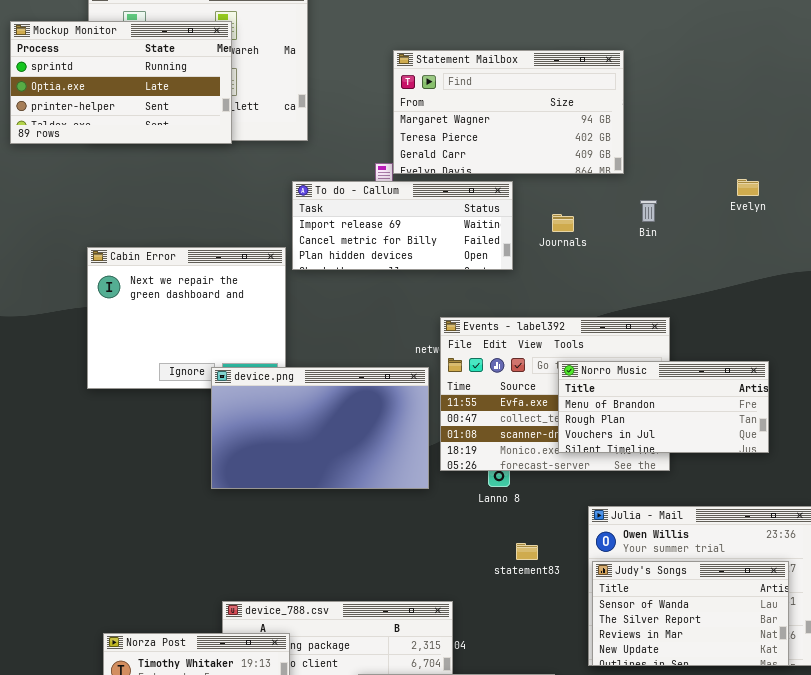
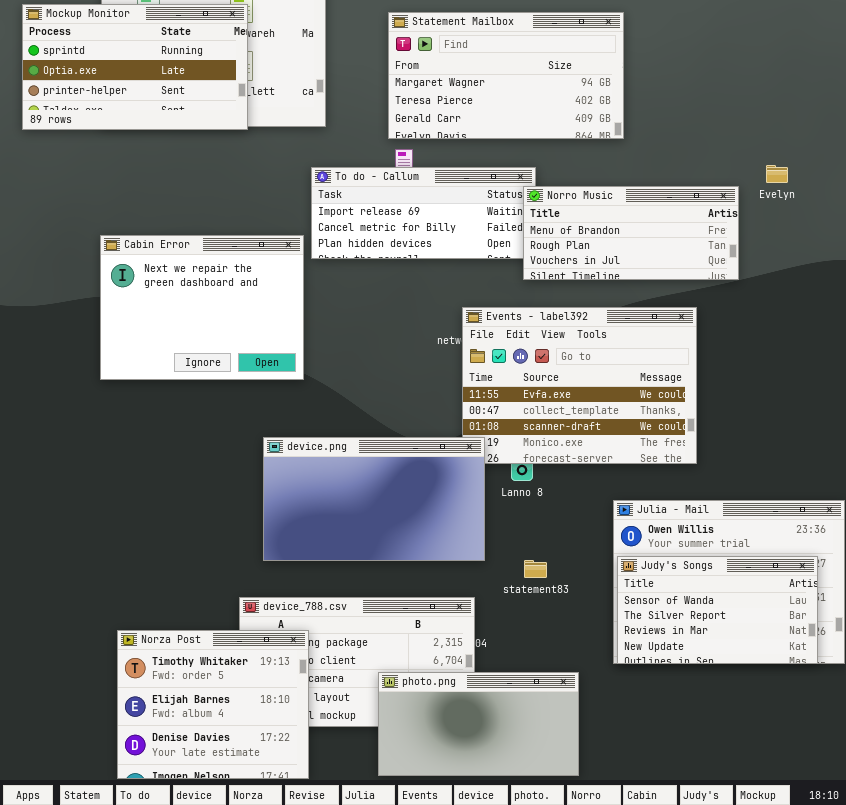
Statement Mailbox: [393,50,624,174] -> [388,12,624,139], moved
Norro Music: [558,361,769,453] -> [523,186,739,280], moved
device.png: [211,367,429,489] -> [263,437,485,561], moved
statement83: [516,543,538,560] -> [524,560,547,578], moved

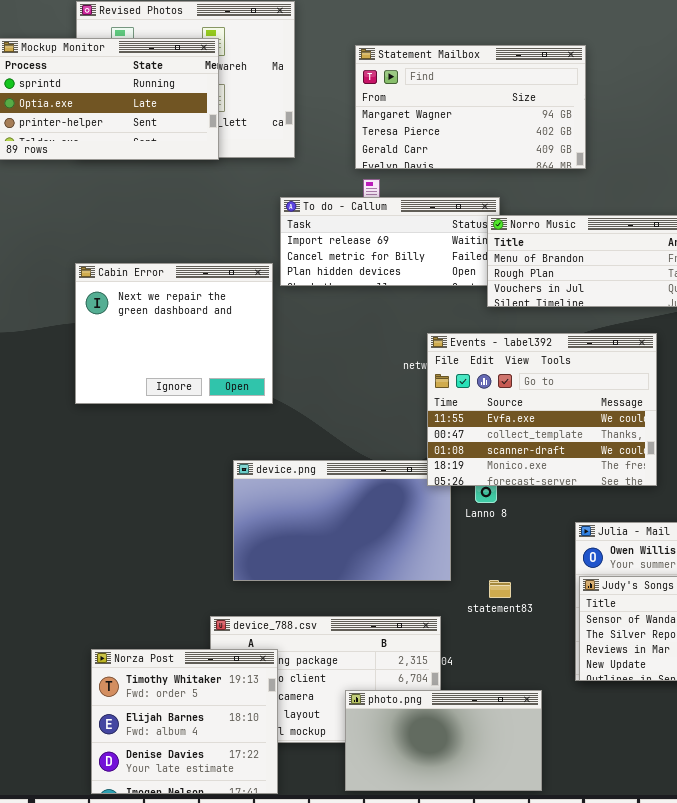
Events - label392: [462,307,697,464] -> [427,333,657,486], raised

